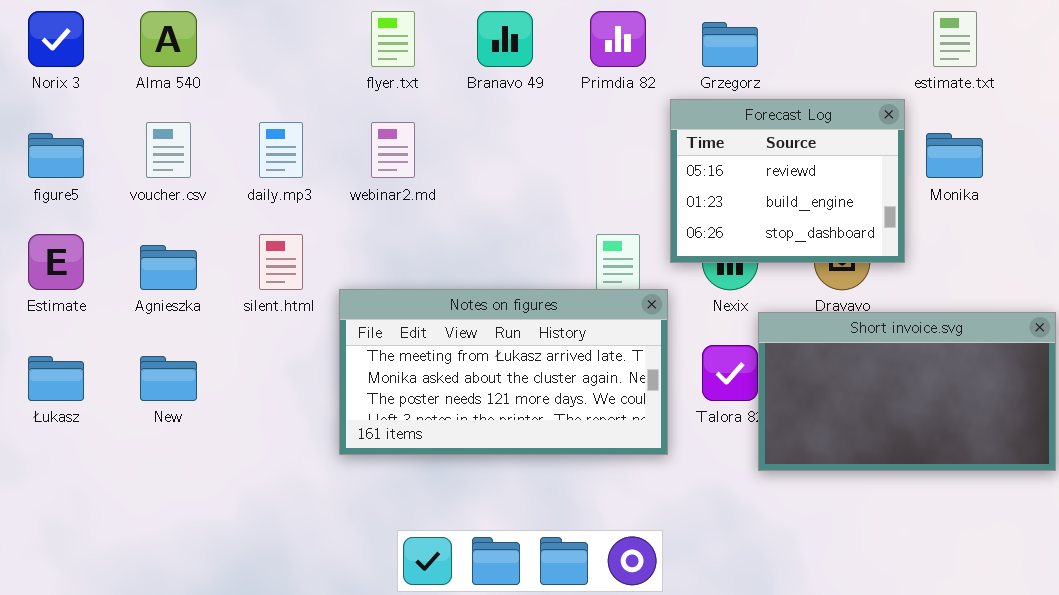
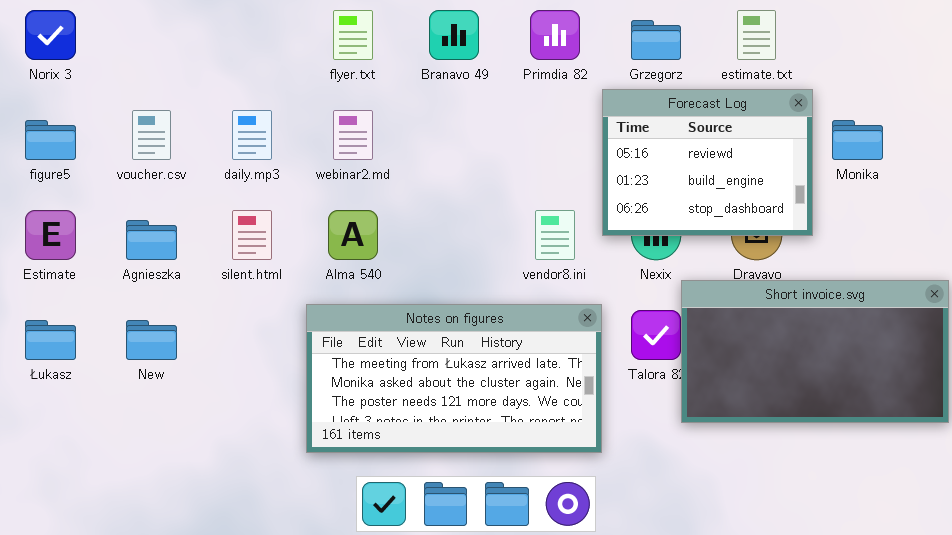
Alma 540: [140,11,197,67] -> [328,210,378,260], moved
estimate.txt: [933,11,977,67] -> [737,10,776,60], moved
Notes on figures: [339,289,668,455] -> [306,304,602,453], moved

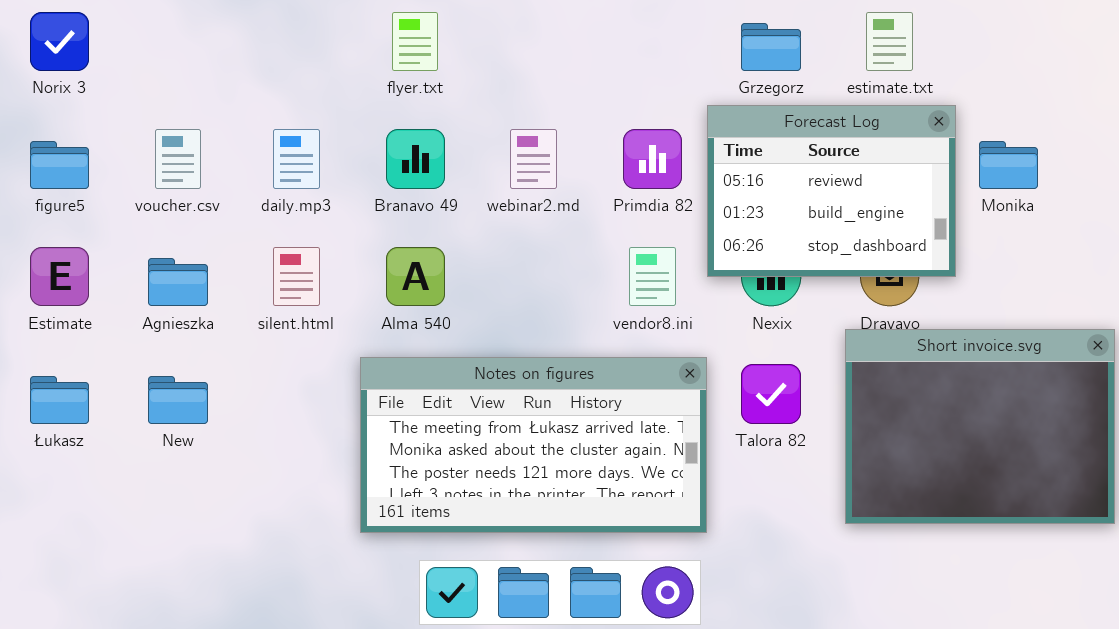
Branavo 49: [429,10,479,60] -> [386,129,445,189], moved
Primdia 82: [530,10,580,60] -> [623,129,682,189], moved
webinar2.md: [333,110,373,160] -> [510,129,557,189], moved
Short invoice.svg: [681,280,949,423] -> [845,329,1115,524], resized

